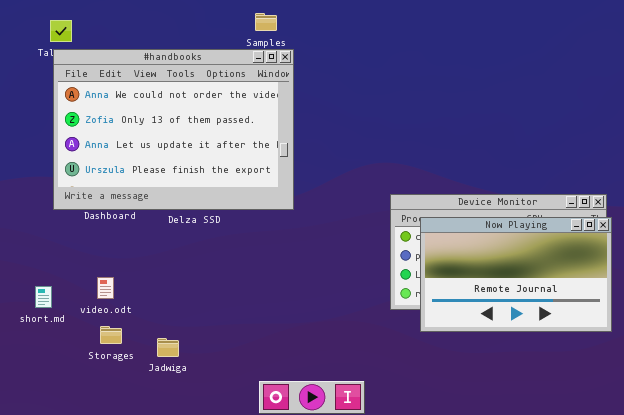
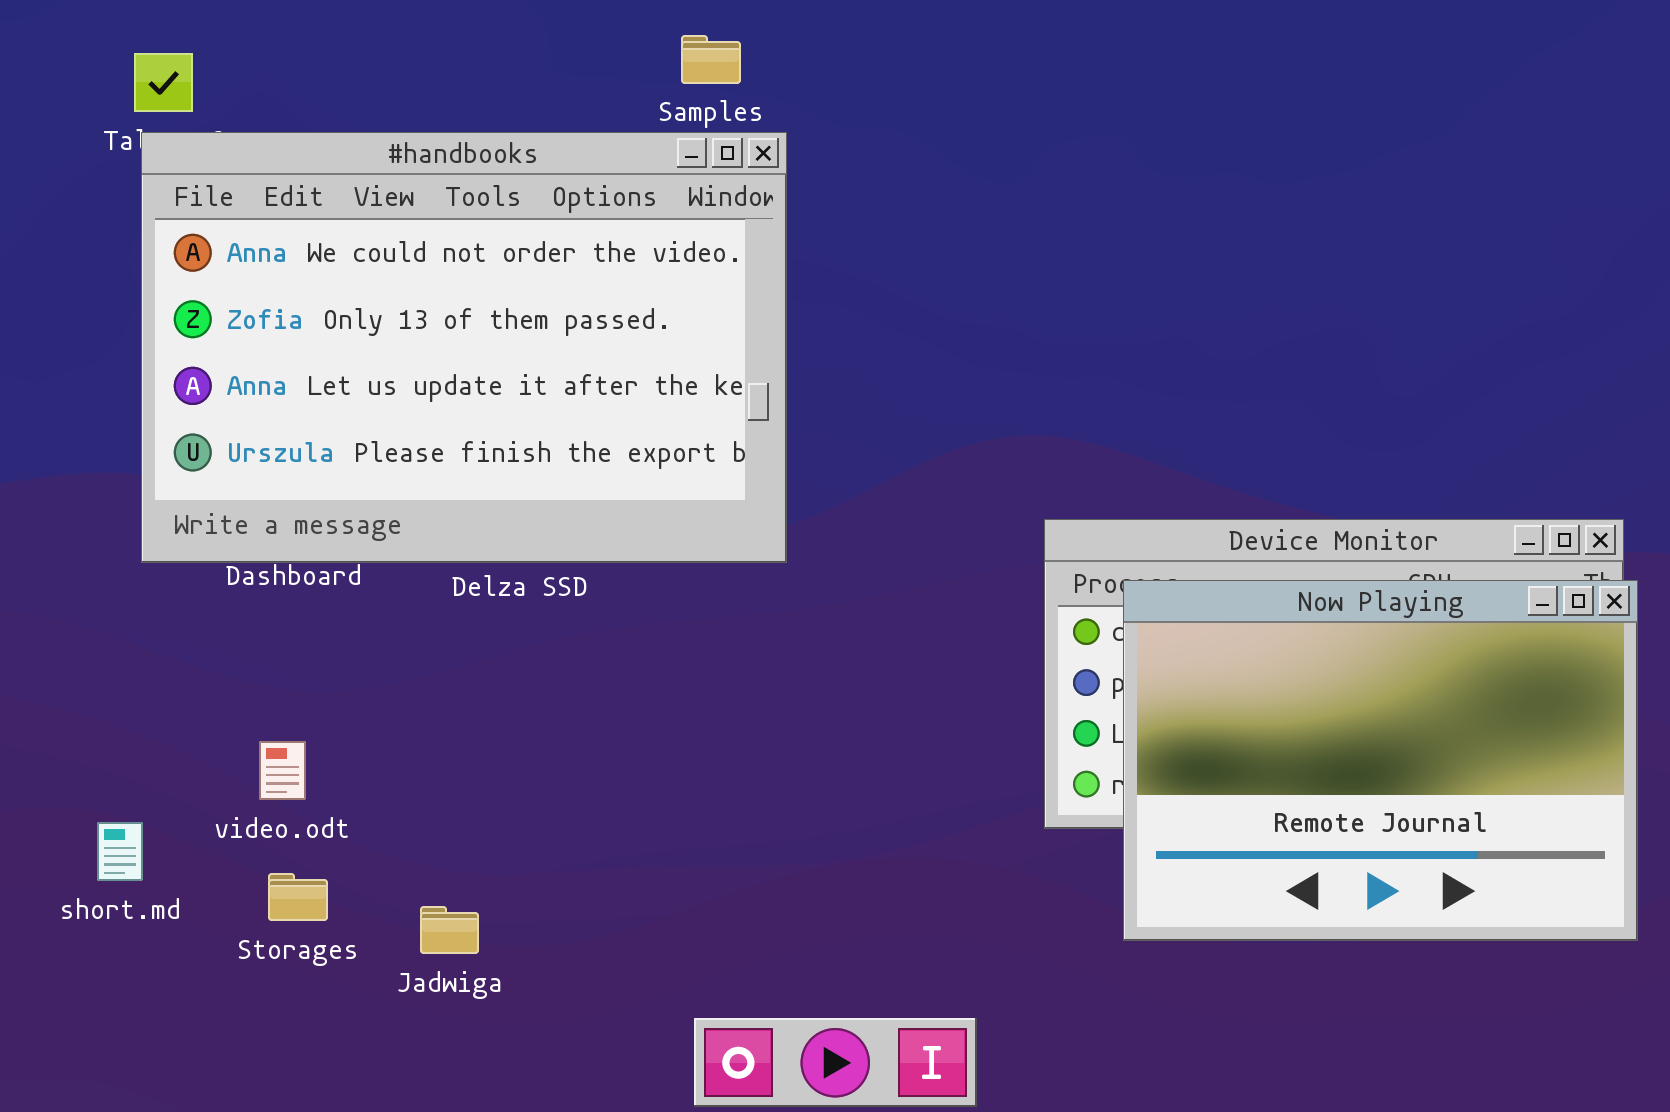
Now Playing: [420,217,612,332] -> [1123,580,1638,941], resized
short.md: [35,286,52,308] -> [97,822,143,881], moved

